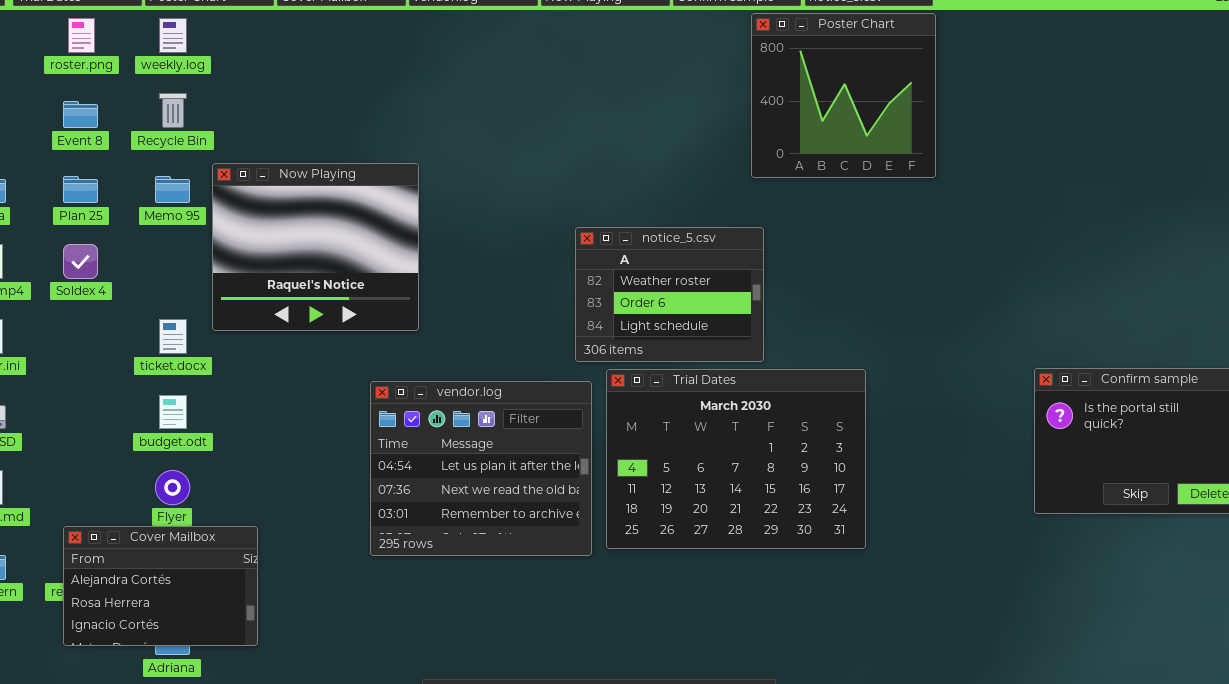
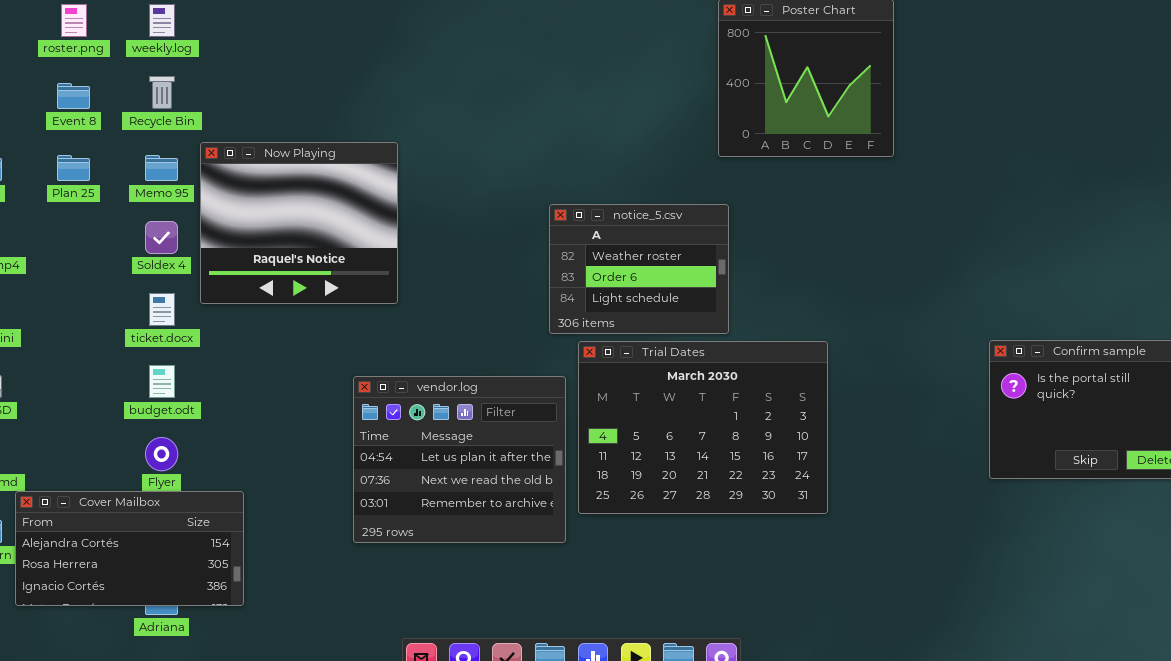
Soldex 4: [63,244,98,279] -> [145,221,178,254], moved
vendor.log: [370,381,592,556] -> [353,376,566,543], moved
Cover Mailbox: [63,526,258,646] -> [15,491,244,606], resized

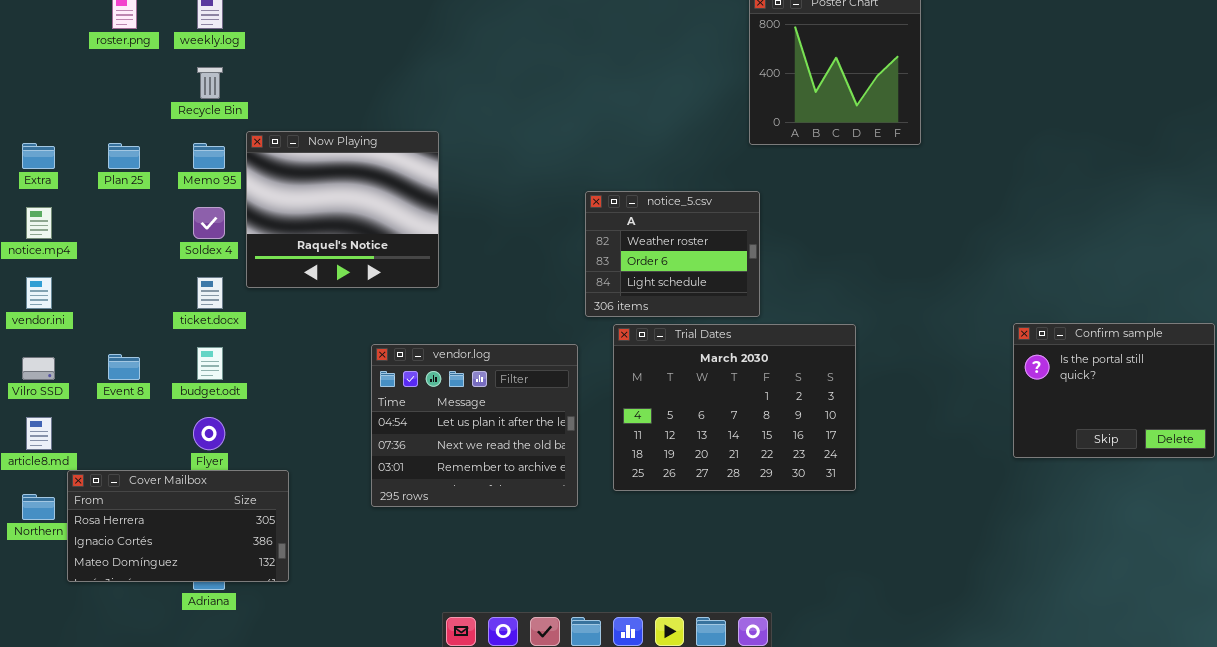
Event 8: [57,83,90,109] -> [108,354,140,380], moved
vendor.log: [353,376,566,543] -> [371,344,578,507], moved
Cover Mailbox: [15,491,244,606] -> [67,470,289,582], scrolled down 1 row

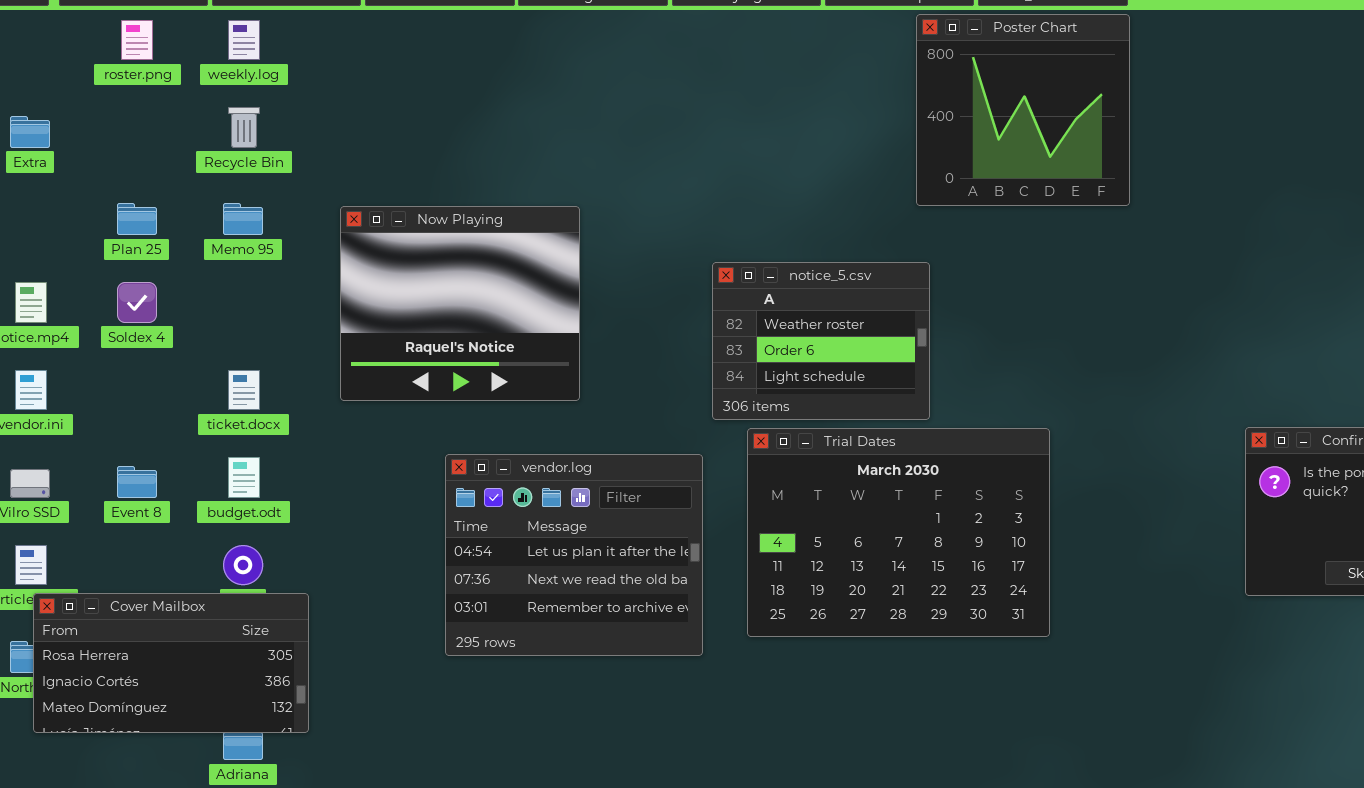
Now Playing: [246,131,439,288] -> [340,206,580,401], moved
Extra: [22,143,55,169] -> [10,116,50,148], moved
Soldex 4: [193,207,225,239] -> [117,282,157,323], moved
Cover Mailbox: [67,470,289,582] -> [33,593,309,733], moved

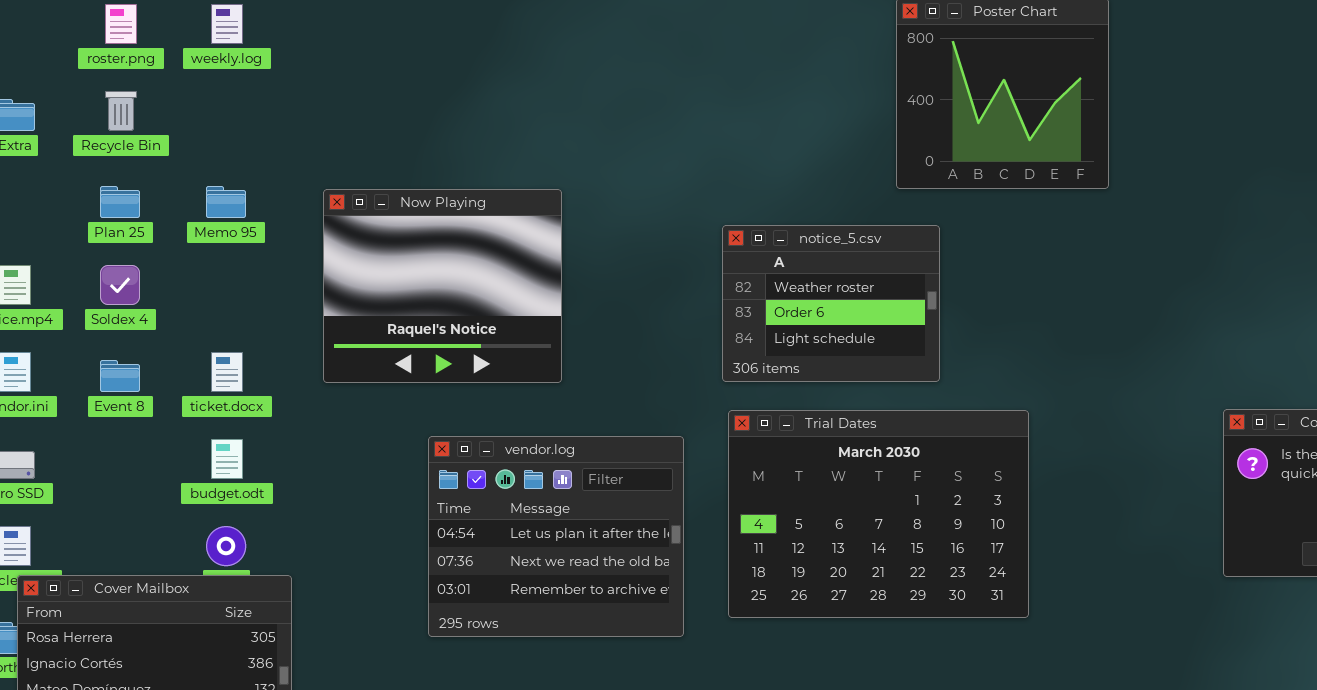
Recycle Bin: [228,107,260,148] -> [105,91,137,131], moved
notice_5.csv: [712,262,930,420] -> [722,225,940,382], moved
Event 8: [117,466,157,498] -> [100,360,140,392], moved

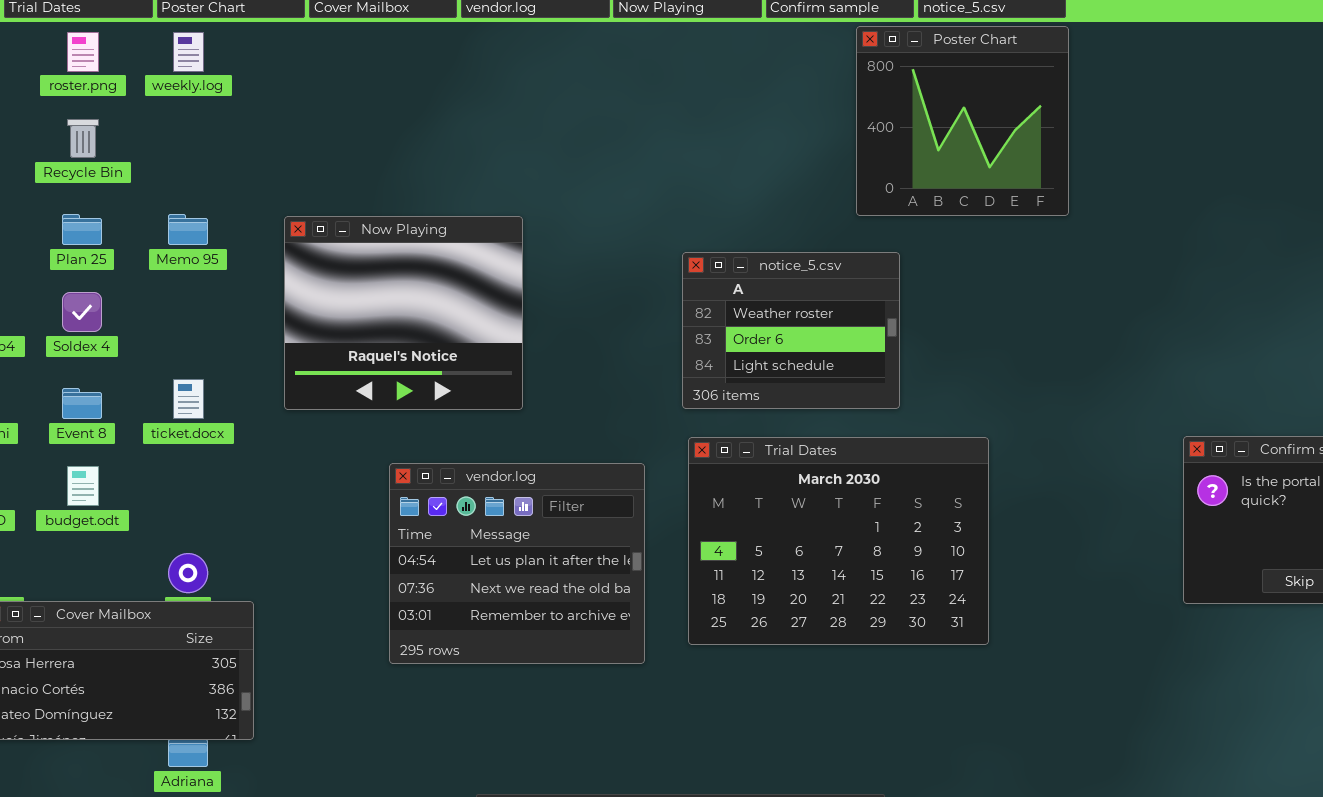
budget.odt: [211,439,243,479] -> [67,466,99,506], moved

